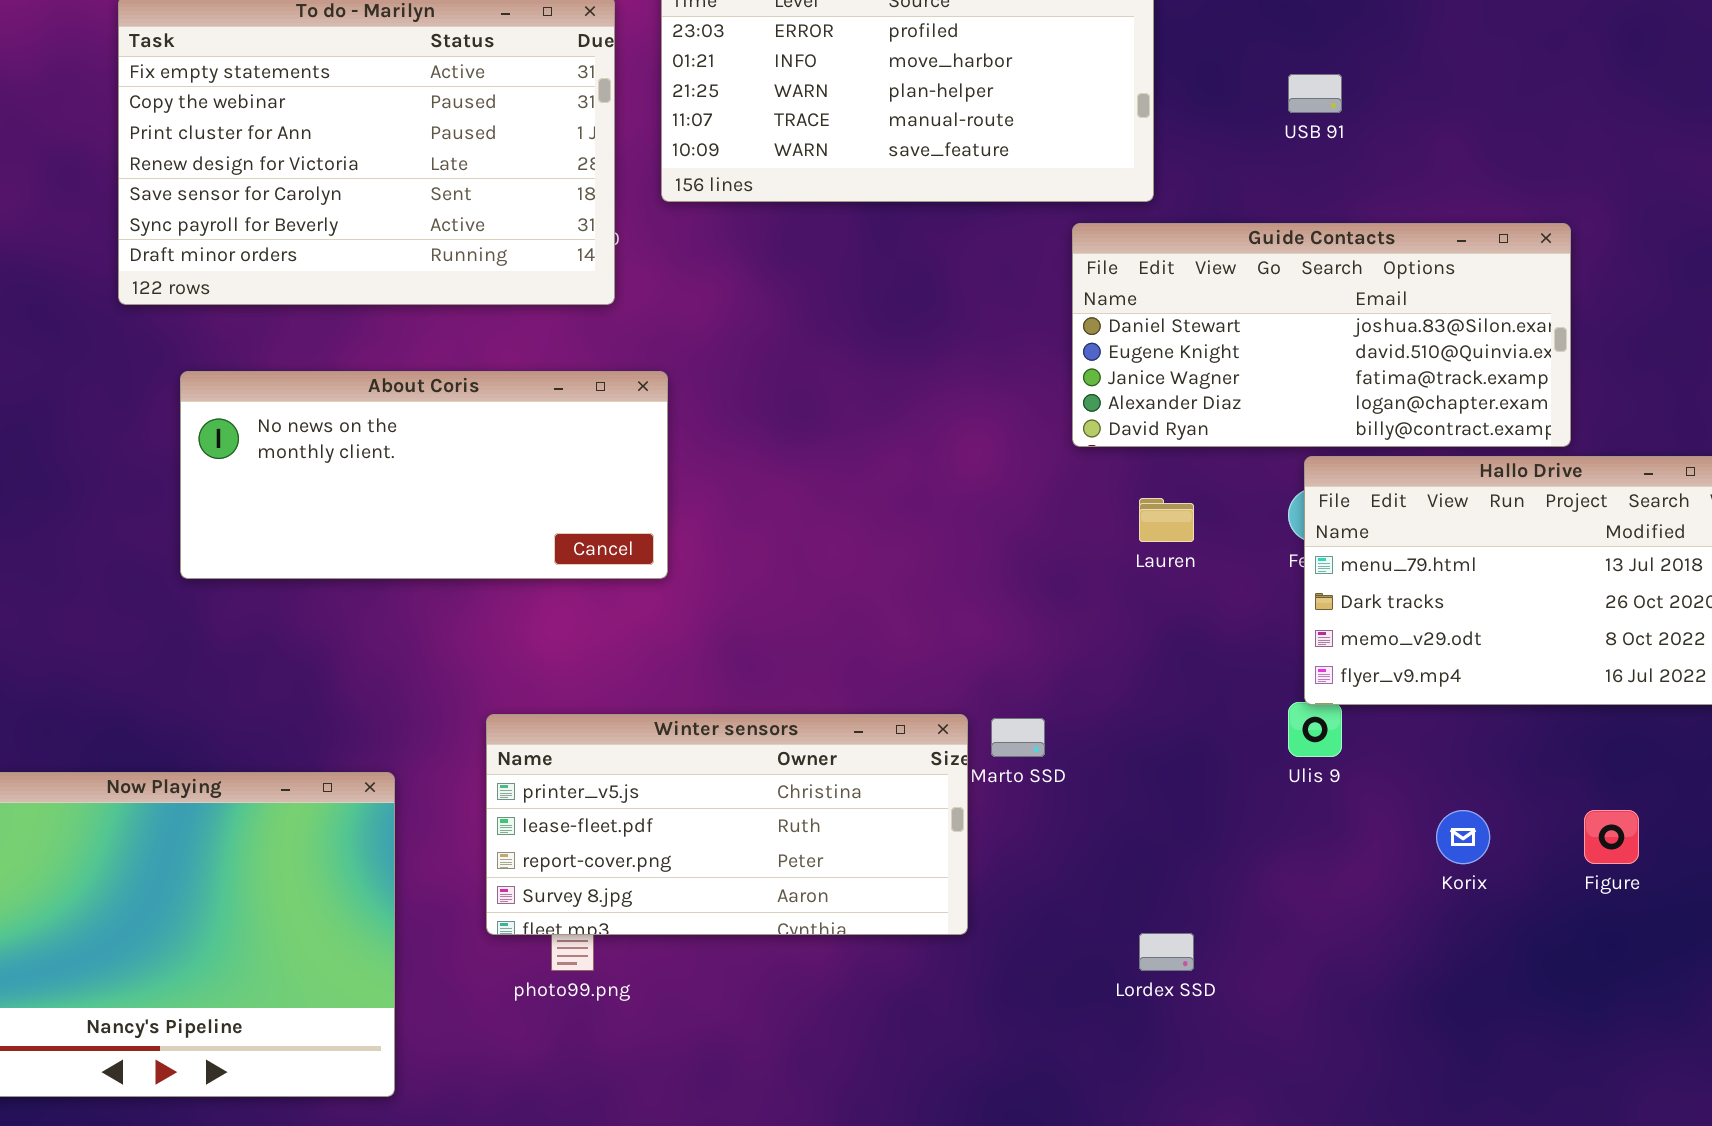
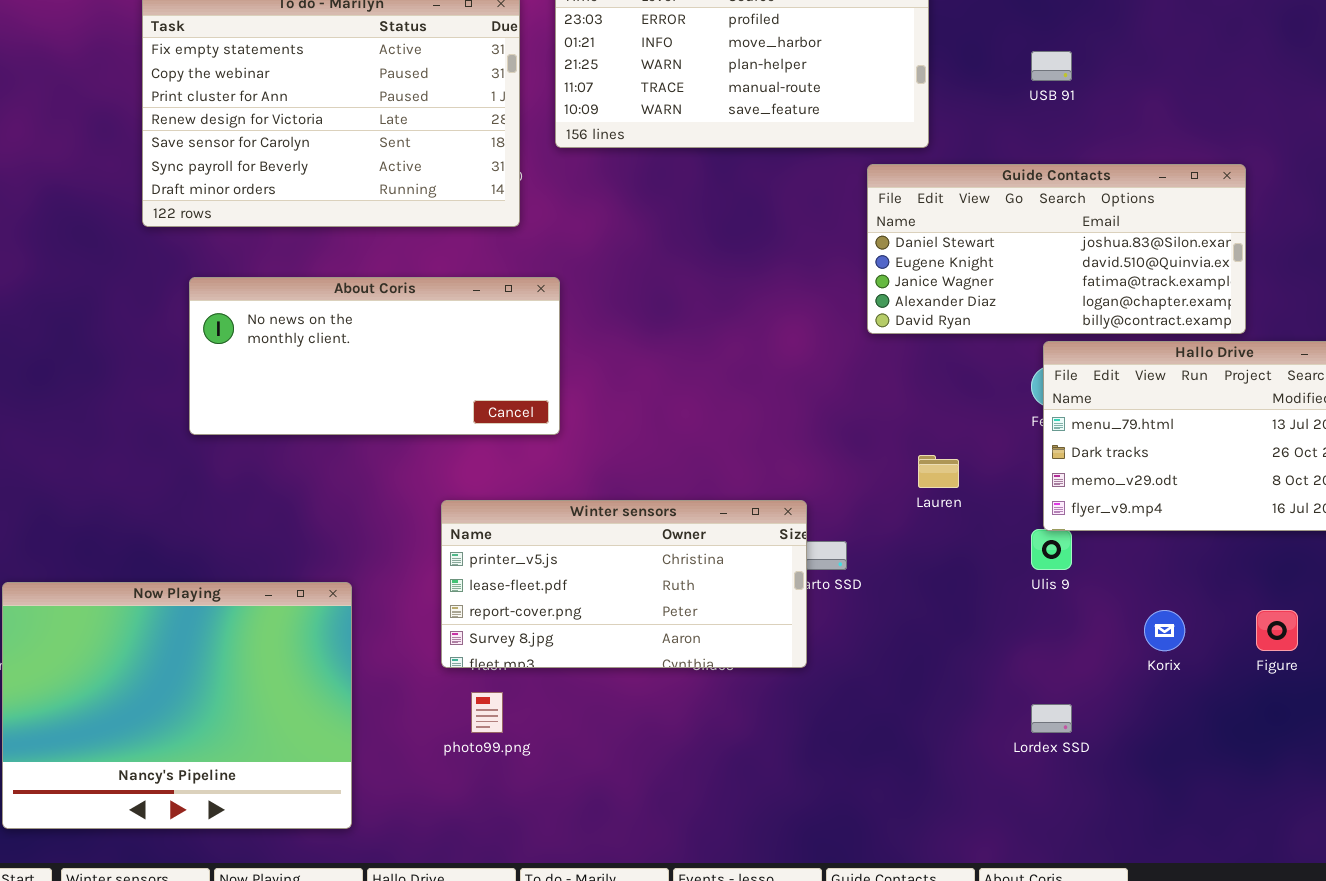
Lauren: [1139,498,1194,542] -> [918,455,959,488], moved
Winter sensors: [486,714,968,935] -> [441,500,807,668], moved
Lordex SSD: [1139,933,1194,971] -> [1031,704,1072,733], moved

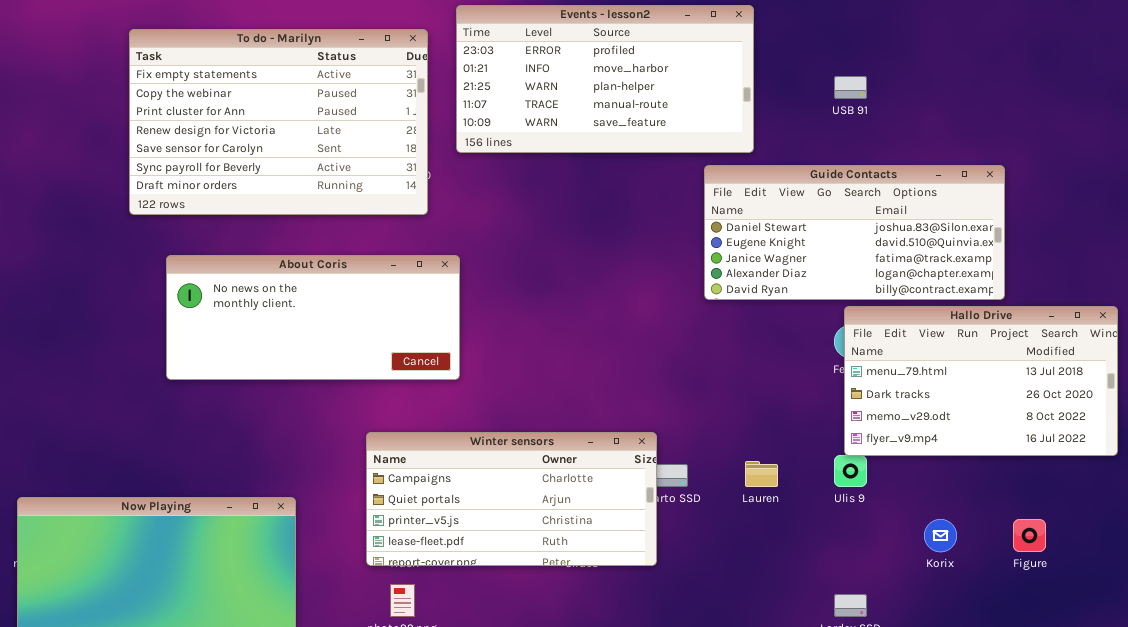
Lauren: [918,455,959,488] -> [745,461,778,487], moved
Winter sensors: [441,500,807,668] -> [366,432,657,566], scrolled up 2 rows

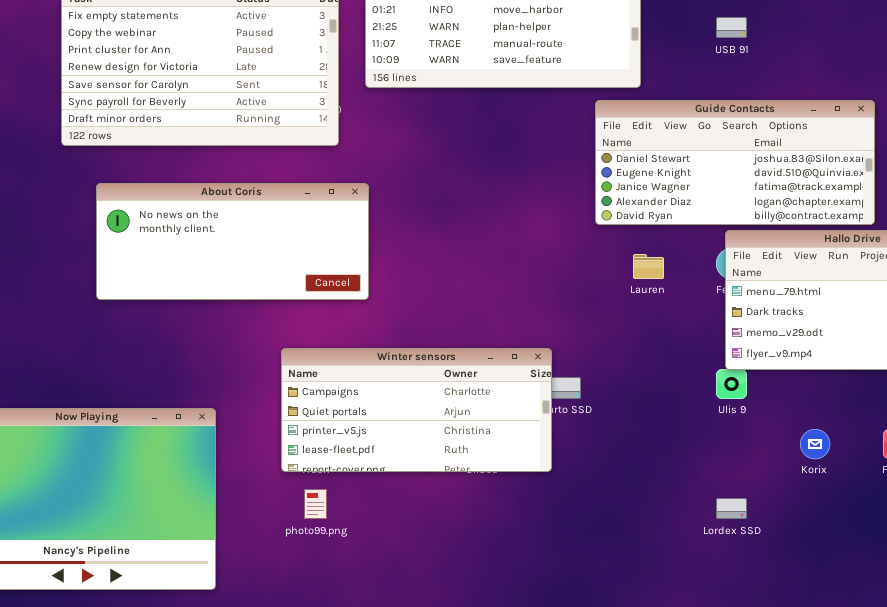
Lauren: [745,461,778,487] -> [633,254,664,279], moved

